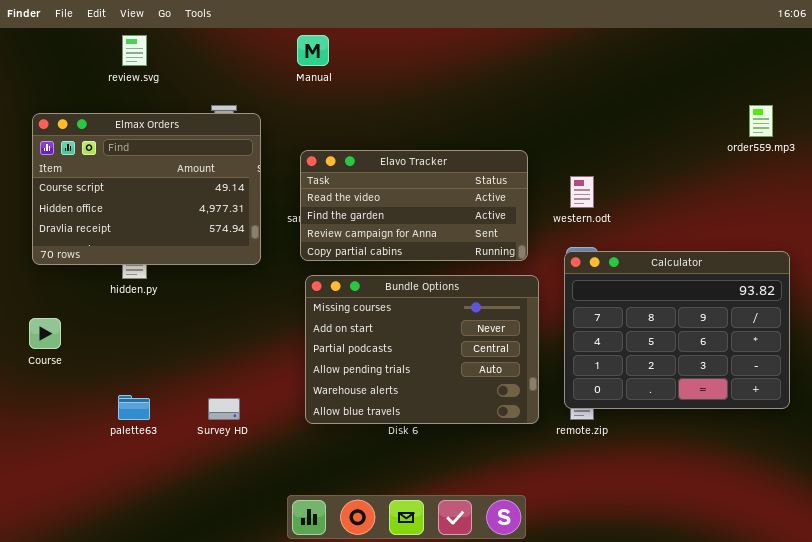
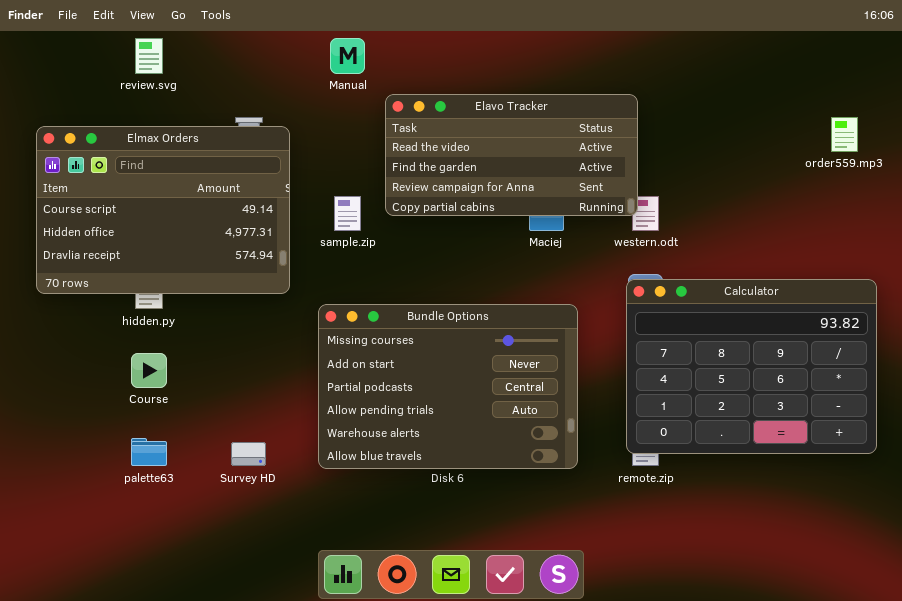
Elavo Tracker: [300,150,528,261] -> [385,94,638,216], moved
Bundle Options: [305,275,539,424] -> [318,304,578,469], moved
Course: [29,318,61,349] -> [131,353,167,388], moved

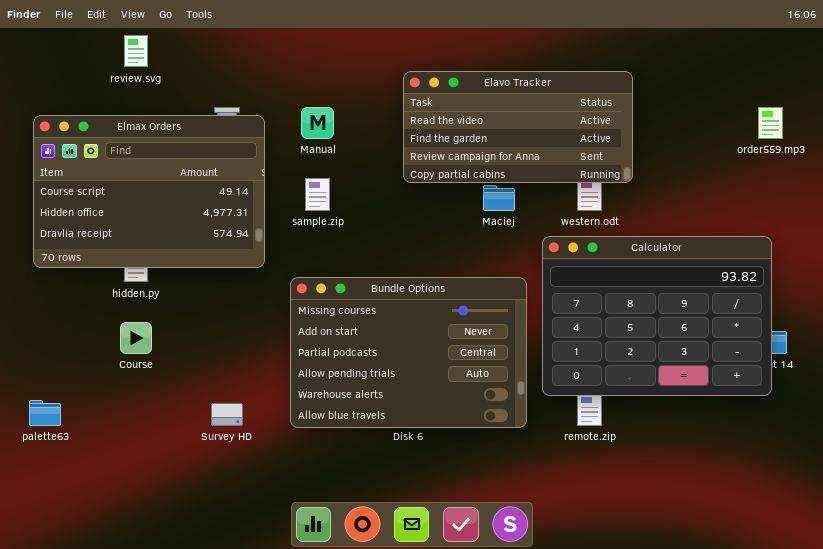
Manual: [330,38,365,74] -> [301,107,334,139], moved
Elavo Tracker: [385,94,638,216] -> [403,71,633,183], moved
Calculator: [626,279,877,454] -> [542,236,772,396], moved
palette63: [131,438,167,466] -> [29,400,61,426], moved

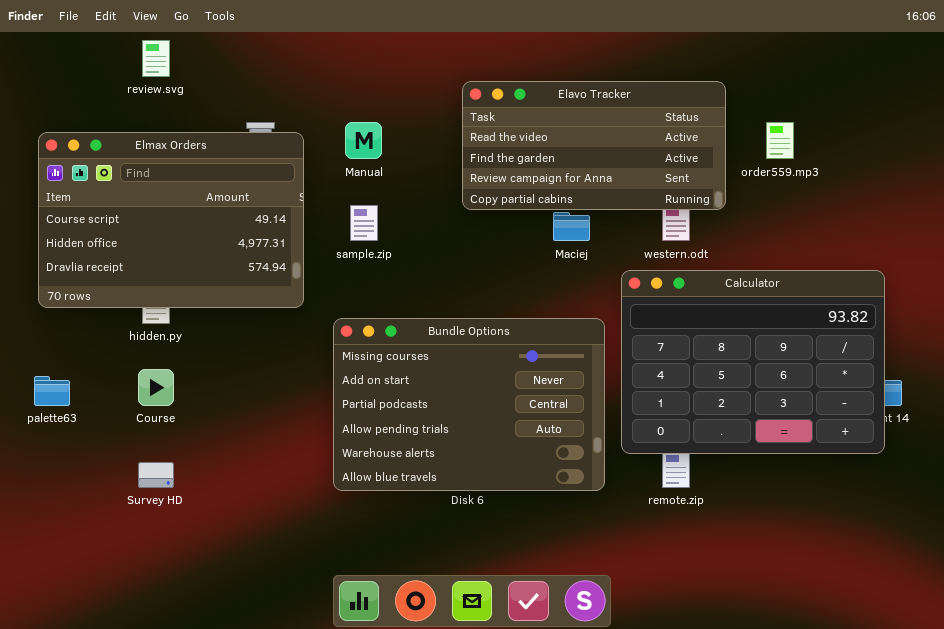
order559.mp3: [758,107,783,139] -> [766,122,794,159], moved
palette63: [29,400,61,426] -> [34,376,70,406], moved
Survey HD: [211,403,243,426] -> [138,462,174,488], moved

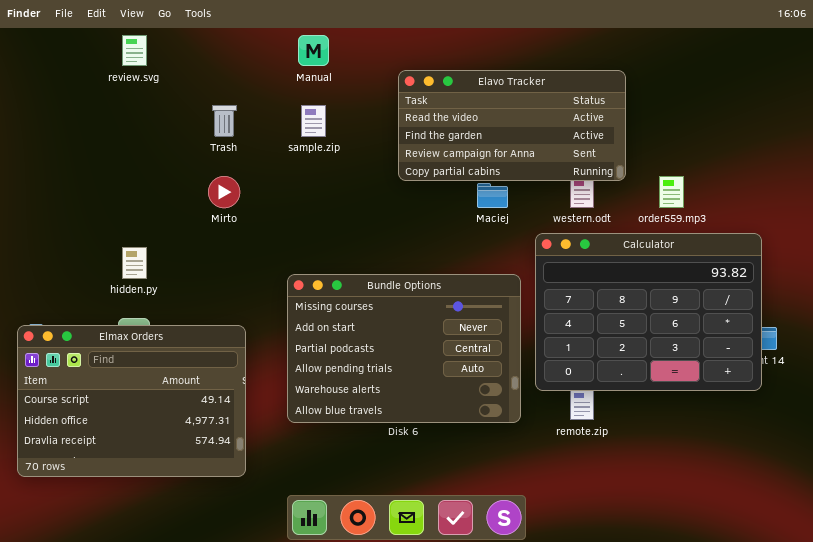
Manual: [345,122,382,159] -> [298,35,329,66], moved
order559.mp3: [766,122,794,159] -> [659,176,684,208], moved
Elmax Orders: [38,132,304,308] -> [17,325,246,477], moved
sample.zip: [350,205,378,241] -> [301,105,326,137], moved

